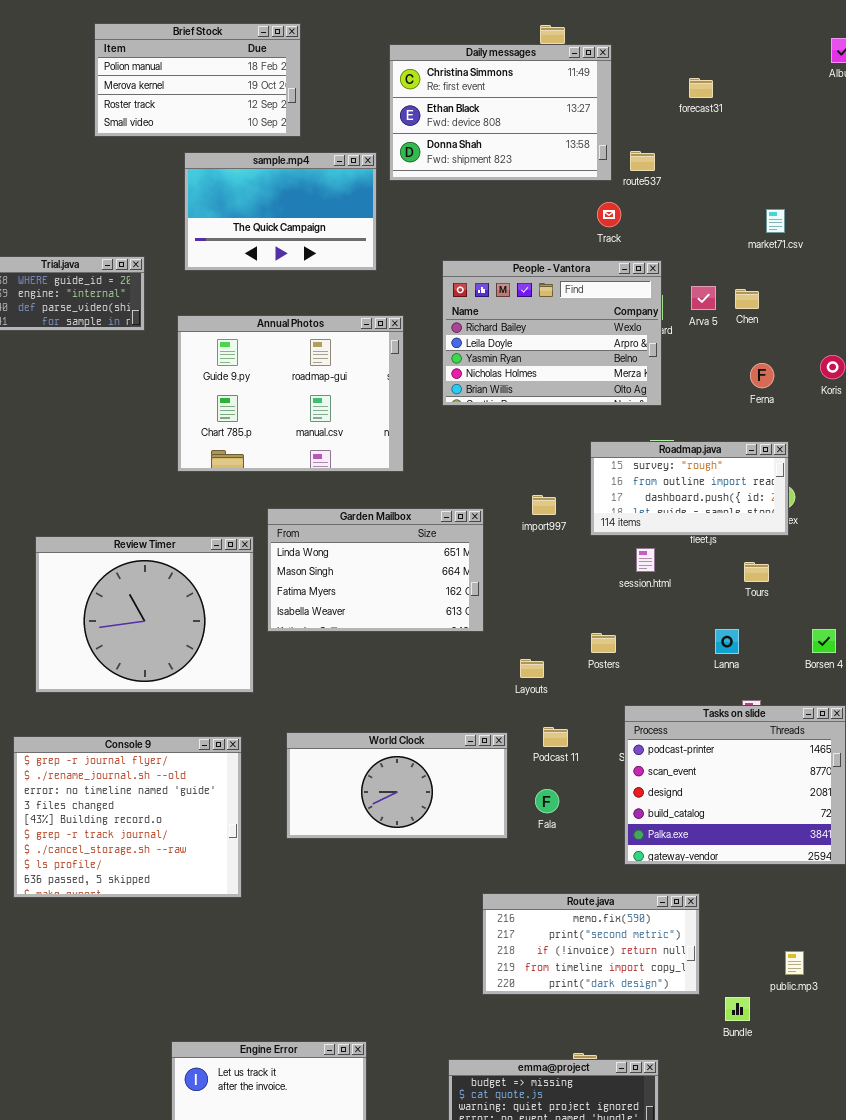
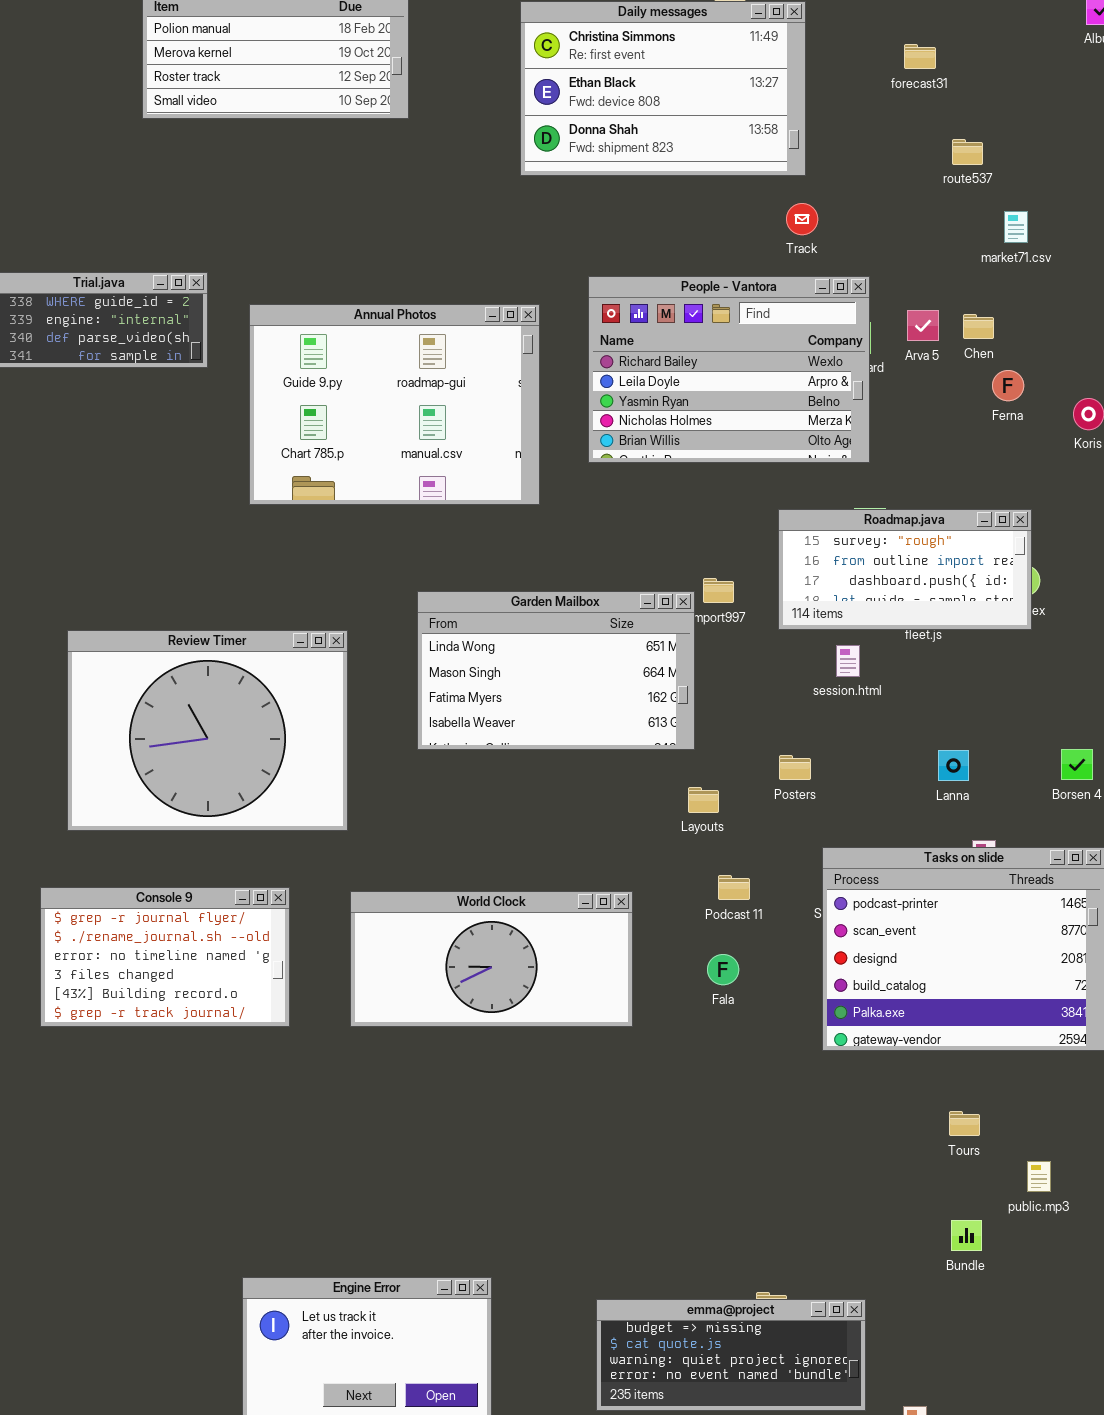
route537: [630,151,655,171] -> [952,139,983,165], moved
sample.mp4: [184,152,377,271] -> none, closed
Annual Photos: [177,315,404,472] -> [249,304,540,505], moved
Ferna: [750,363,774,388] -> [992,370,1024,401], moved
Garden Mailbox: [267,508,484,632] -> [417,591,695,750], moved
Tours: [744,562,769,582] -> [949,1111,980,1136], moved
World Clock: [286,732,508,839] -> [350,891,633,1027], moved
Console 9: [13,736,242,898] -> [40,887,290,1027], resized
Route.java: [482,893,700,995] -> none, closed

